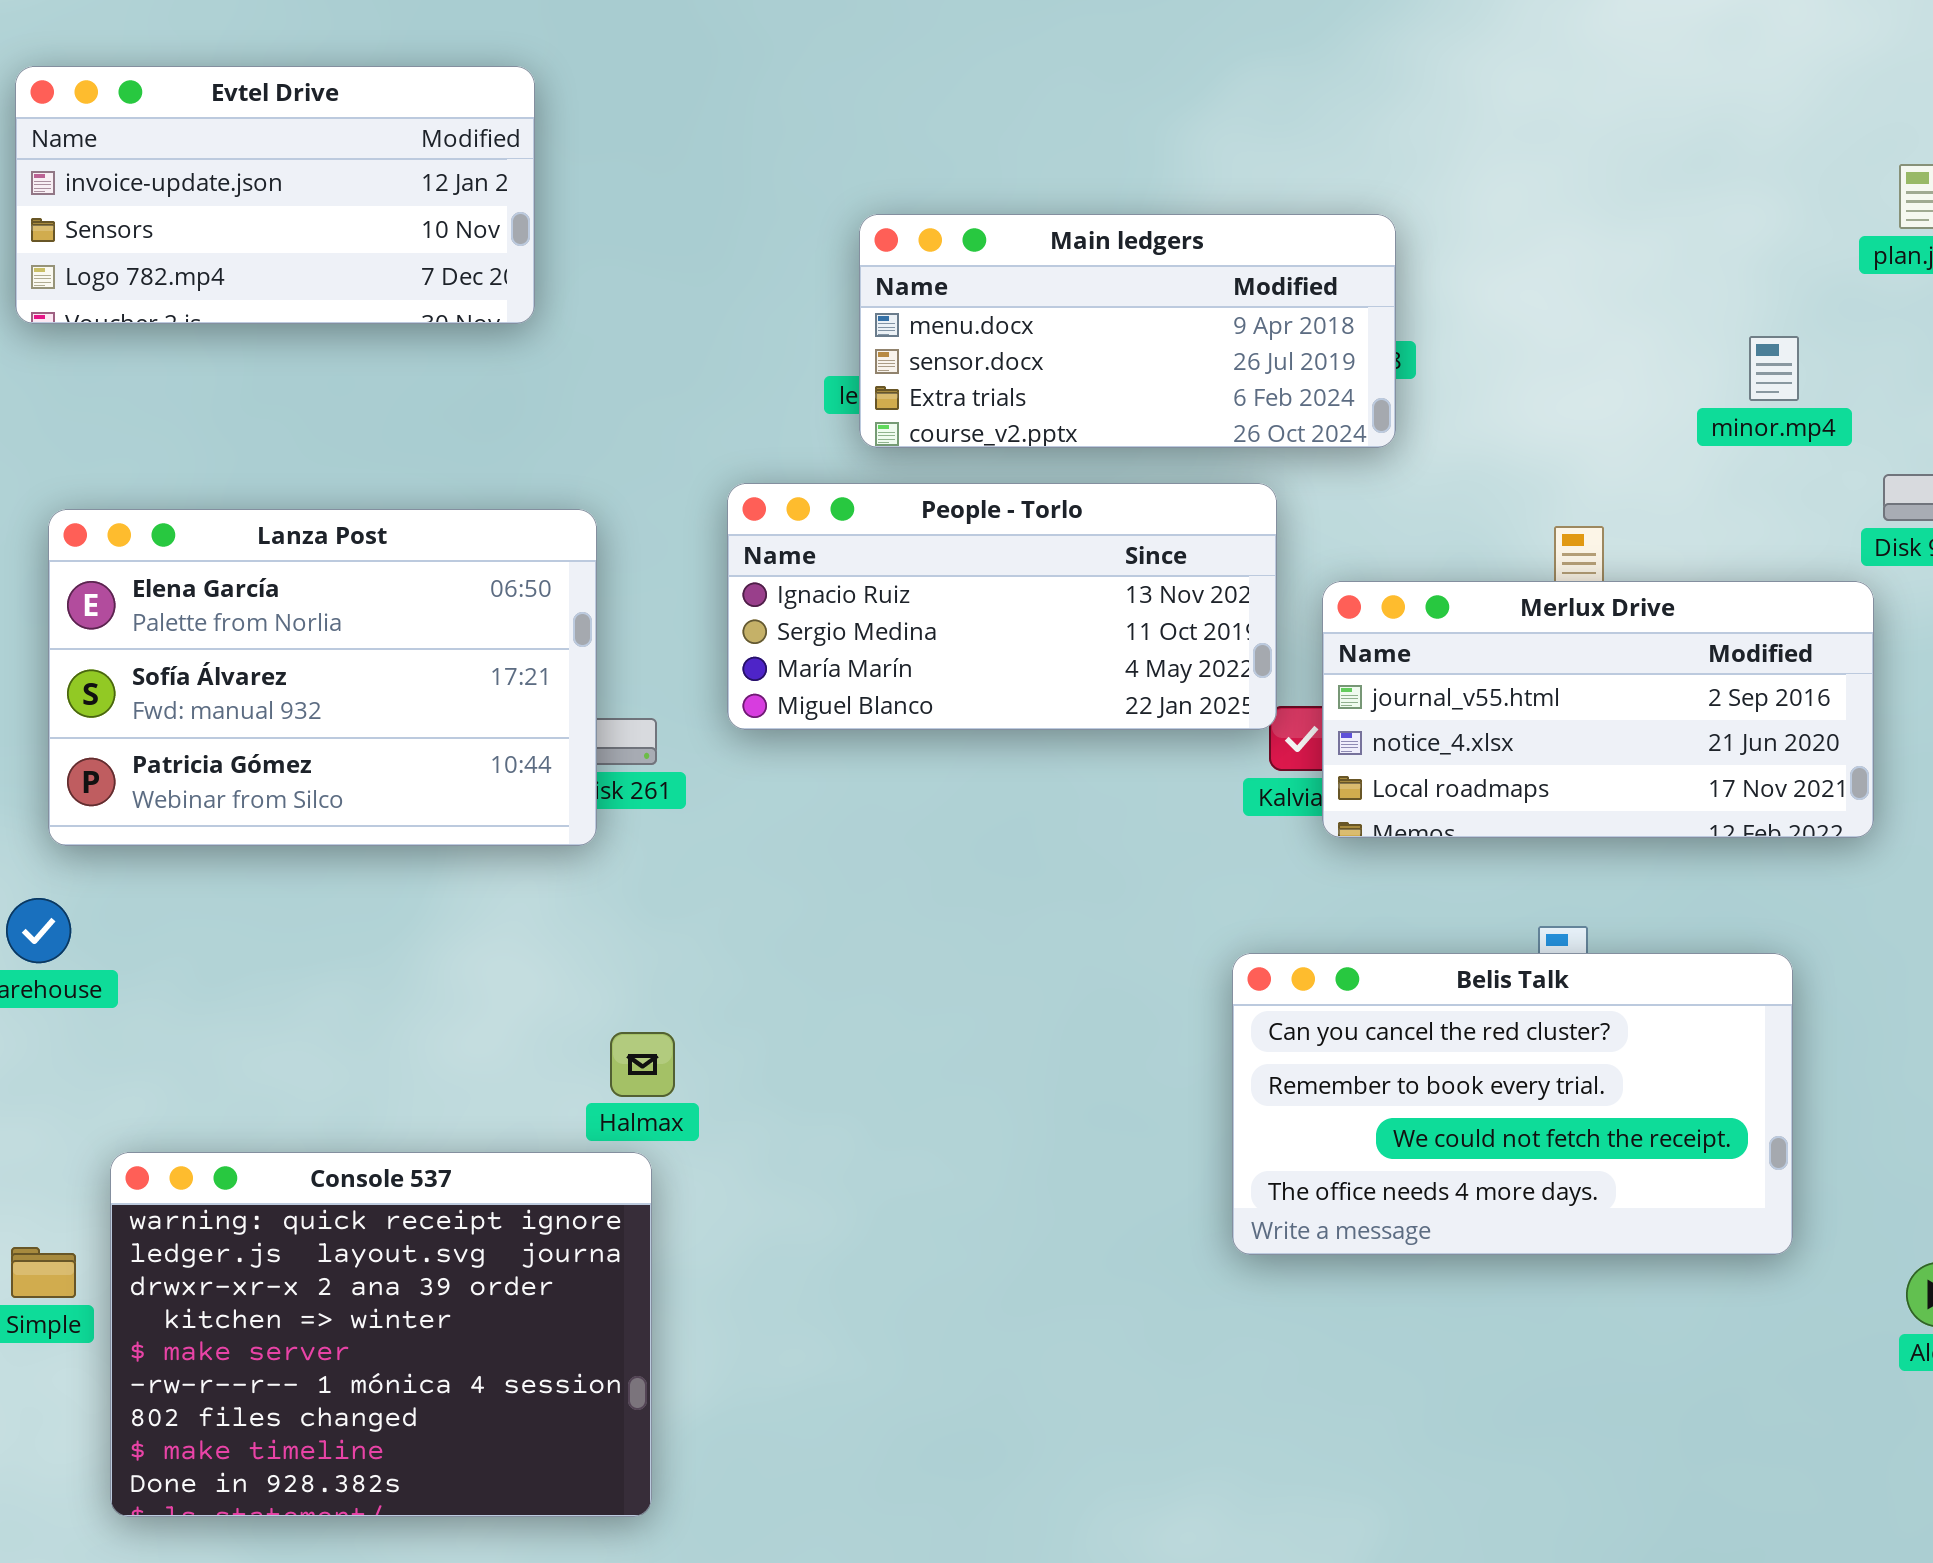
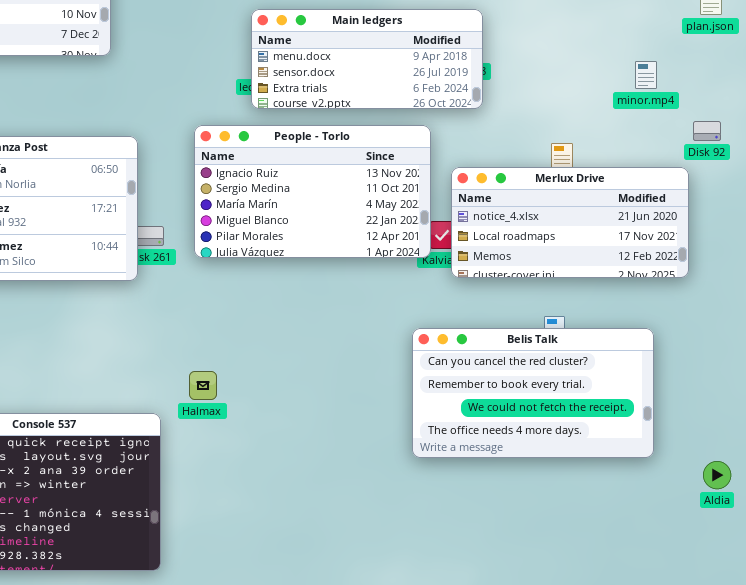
People - Torlo: [727,483,1277,730] -> [194,125,431,258], resized
Merlux Drive: [1322,581,1874,838] -> [451,167,689,278], scrolled down 1 row
Halmax: [610,1032,675,1097] -> [189,371,217,400], moved

